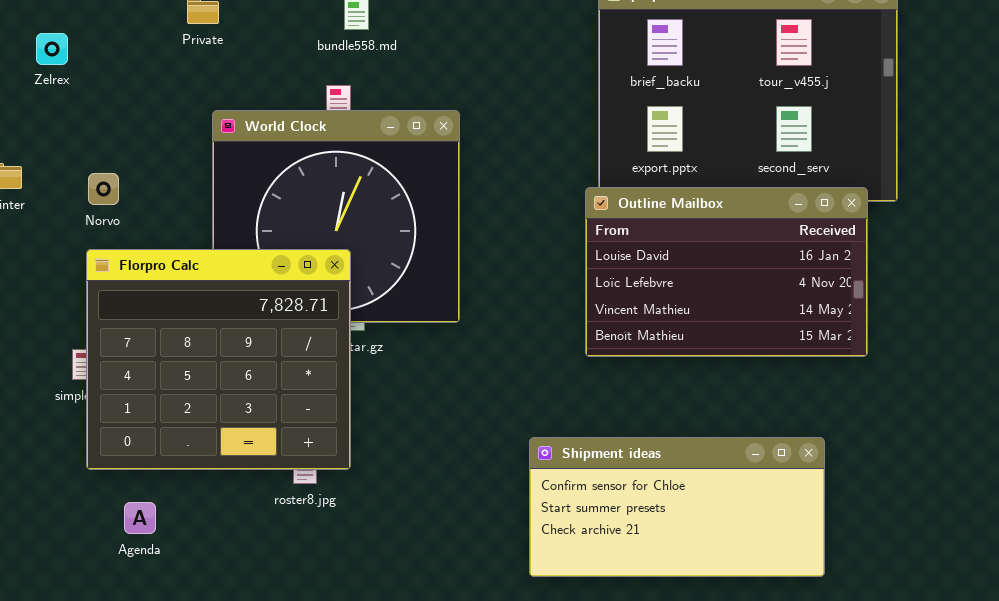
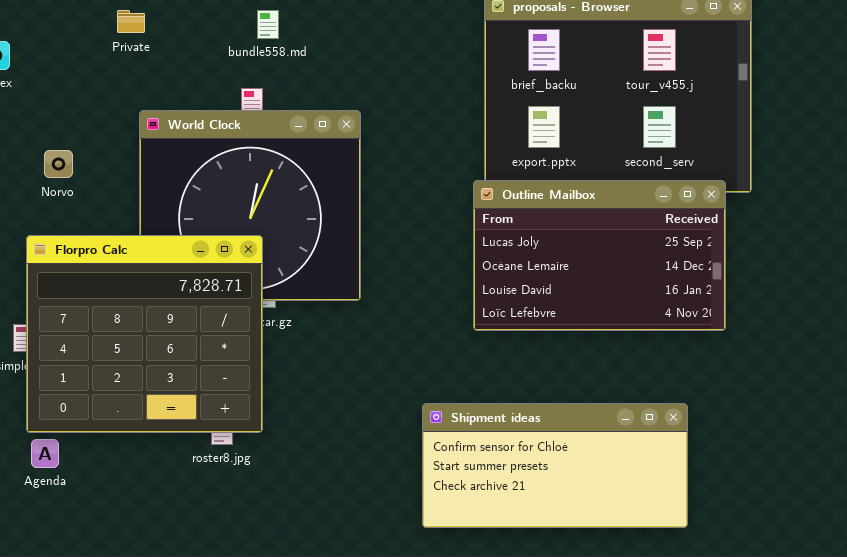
Norvo: [88,173,119,205] -> [44,150,73,178], moved
Outline Mailbox: [585,187,868,357] -> [473,180,726,331], scrolled up 2 rows
Agenda: [124,502,156,534] -> [31,439,59,468], moved

